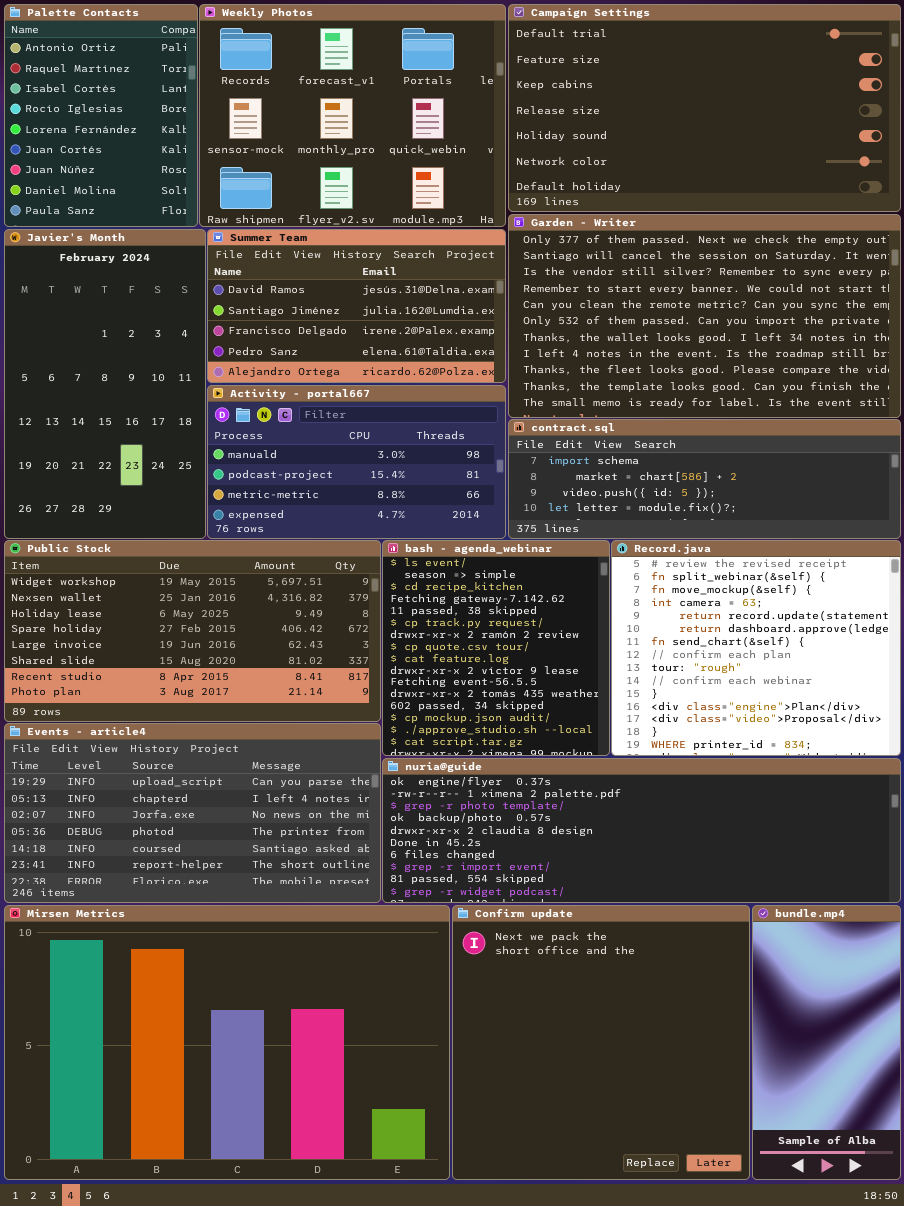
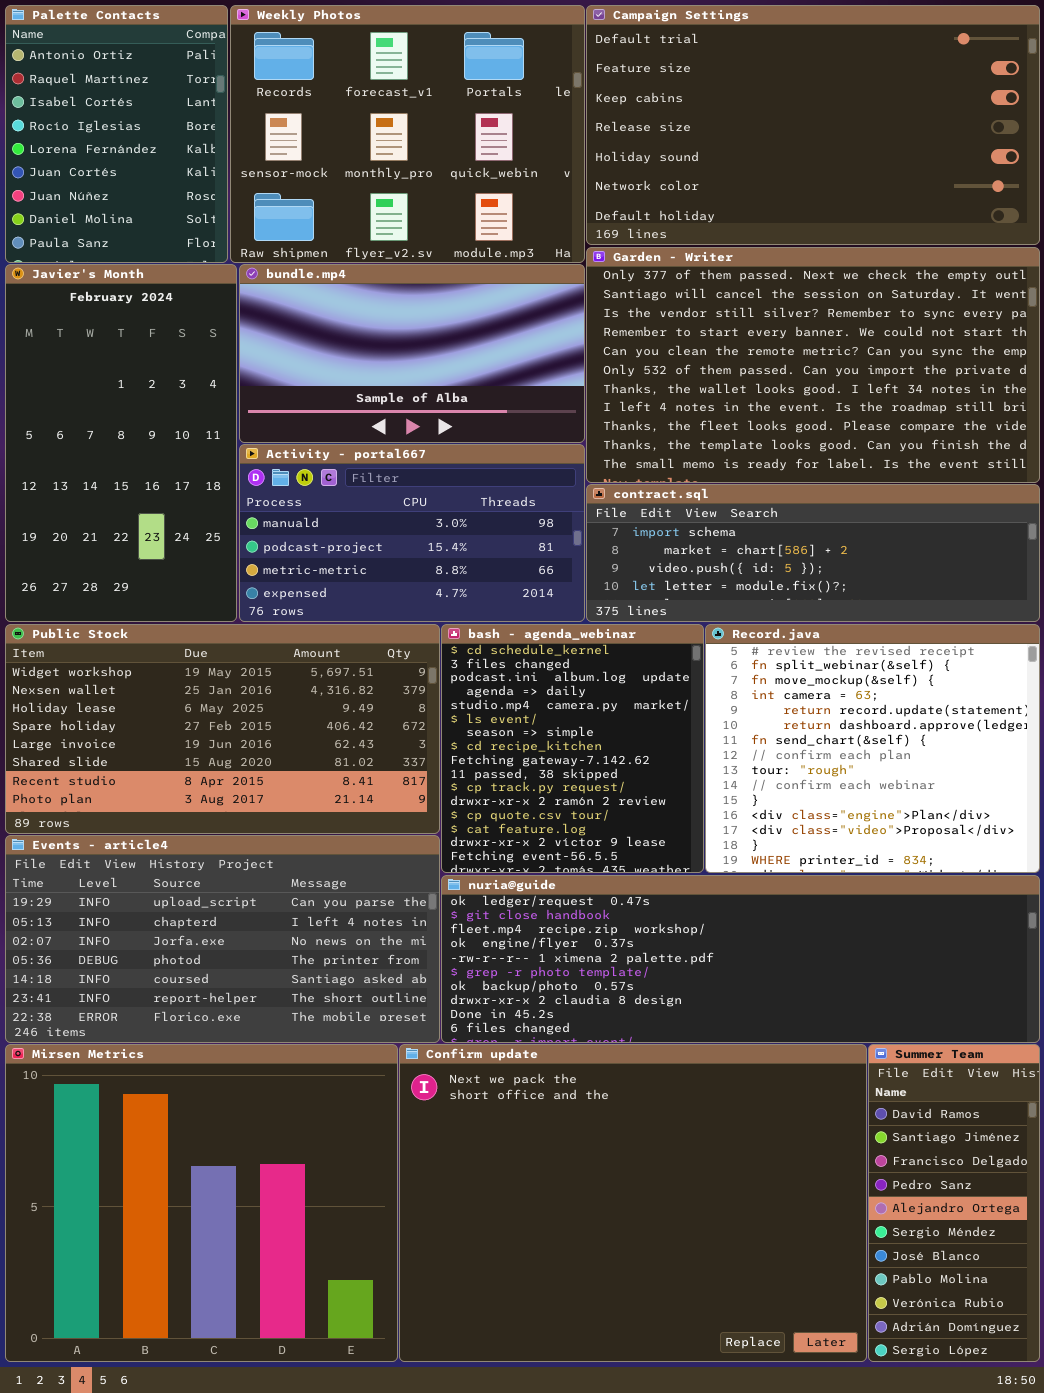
Summer Team: [207,229,506,383] -> [868,1044,1040,1362], moved, resized
bash - agenda_webinar: [382,540,610,756] -> [441,624,704,873], scrolled up 5 rows
nuria@guide: [382,758,901,903] -> [441,875,1040,1043], scrolled up 3 rows
Mirsen Metrics: [4,905,450,1180] -> [5,1044,398,1362], resized
Confirm update: [452,905,750,1180] -> [399,1044,867,1362], resized
bundle.mp4: [752,905,901,1180] -> [239,264,585,443], moved, resized

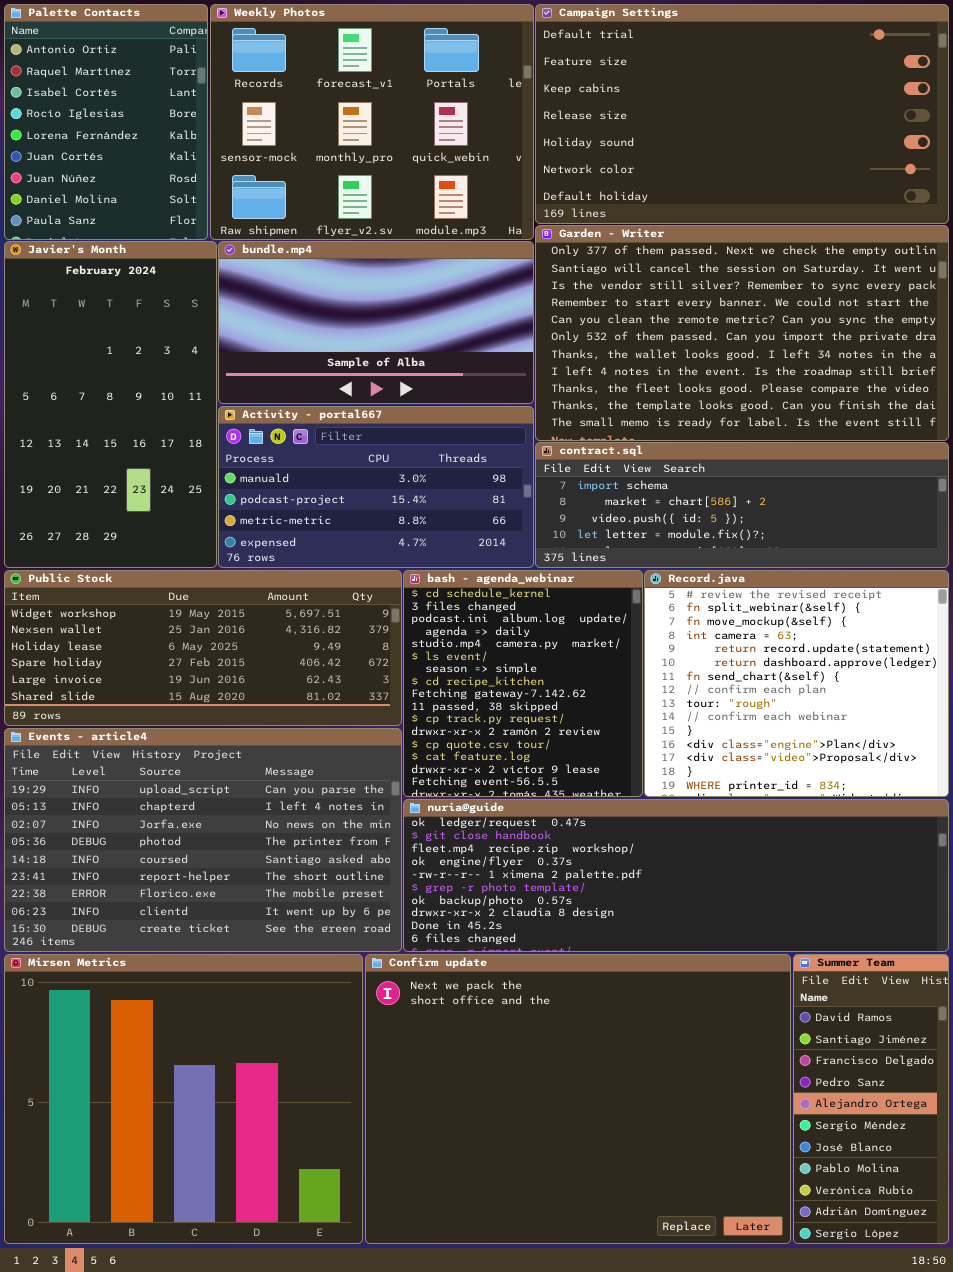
Public Stock: [5,624,440,834] -> [4,570,402,726], resized
Events - article4: [5,835,440,1043] -> [4,728,402,952], resized

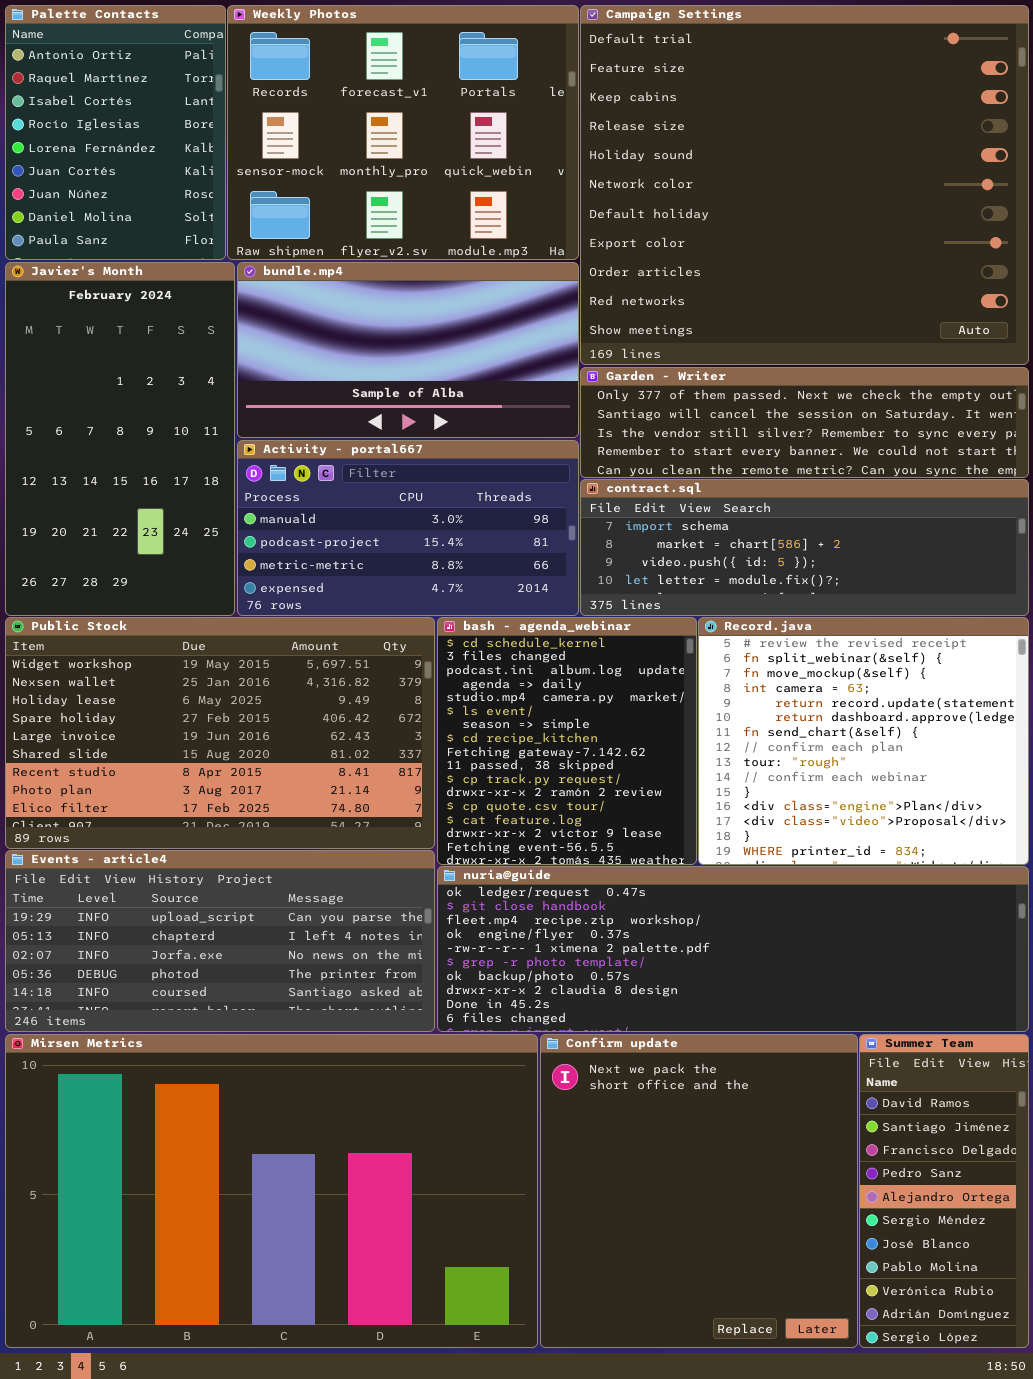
Campaign Settings: [535,4,949,224] -> [580,5,1029,365], resized
Garden - Writer: [535,225,949,441] -> [580,367,1029,478], resized
Public Stock: [4,570,402,726] -> [5,617,435,849], resized
Events - article4: [4,728,402,952] -> [5,850,435,1032], resized
Mirsen Metrics: [4,954,363,1244] -> [5,1034,538,1348], resized
Confirm update: [365,954,791,1244] -> [540,1034,858,1348], resized

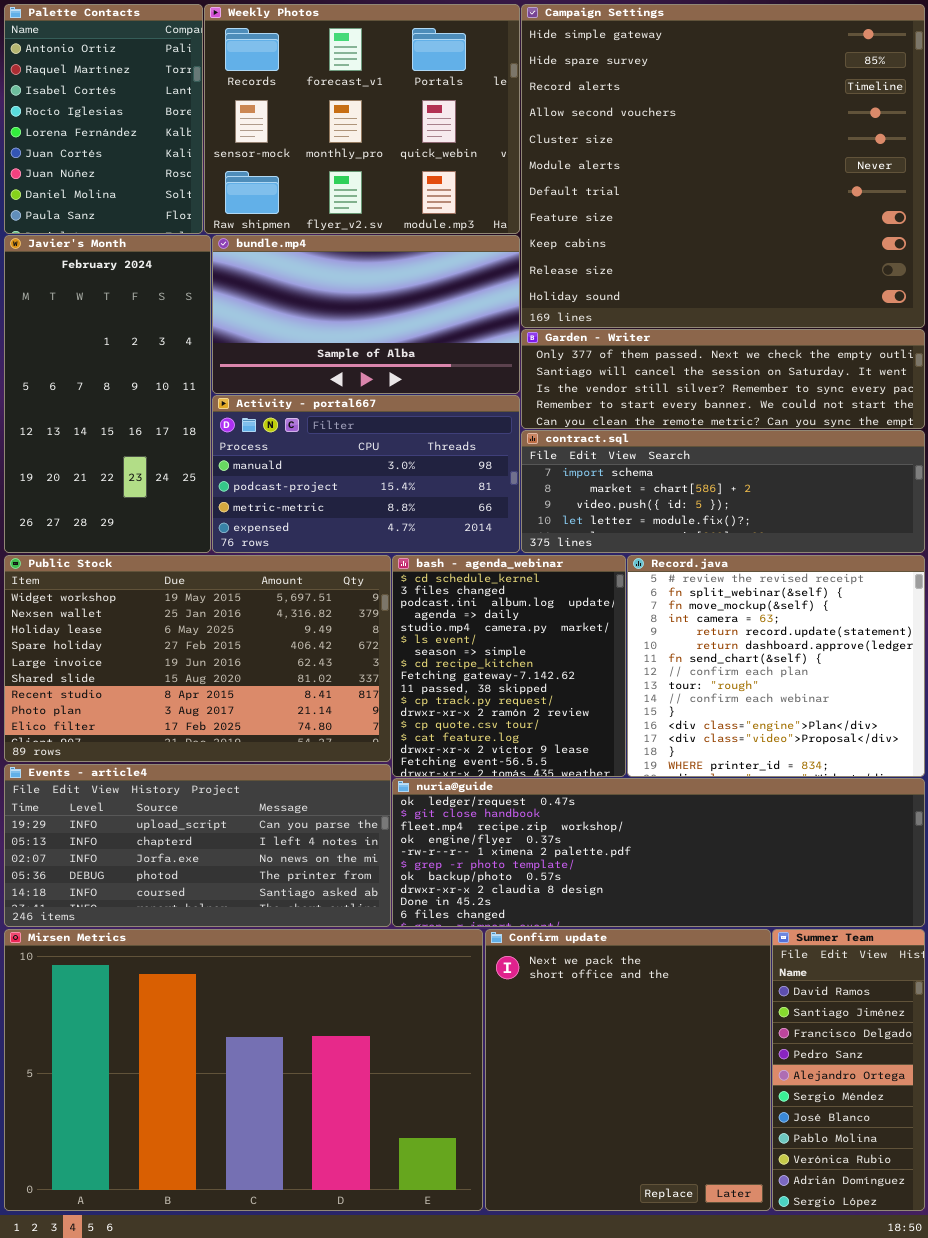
Campaign Settings: [580,5,1029,365] -> [521,4,925,328], scrolled up 6 rows

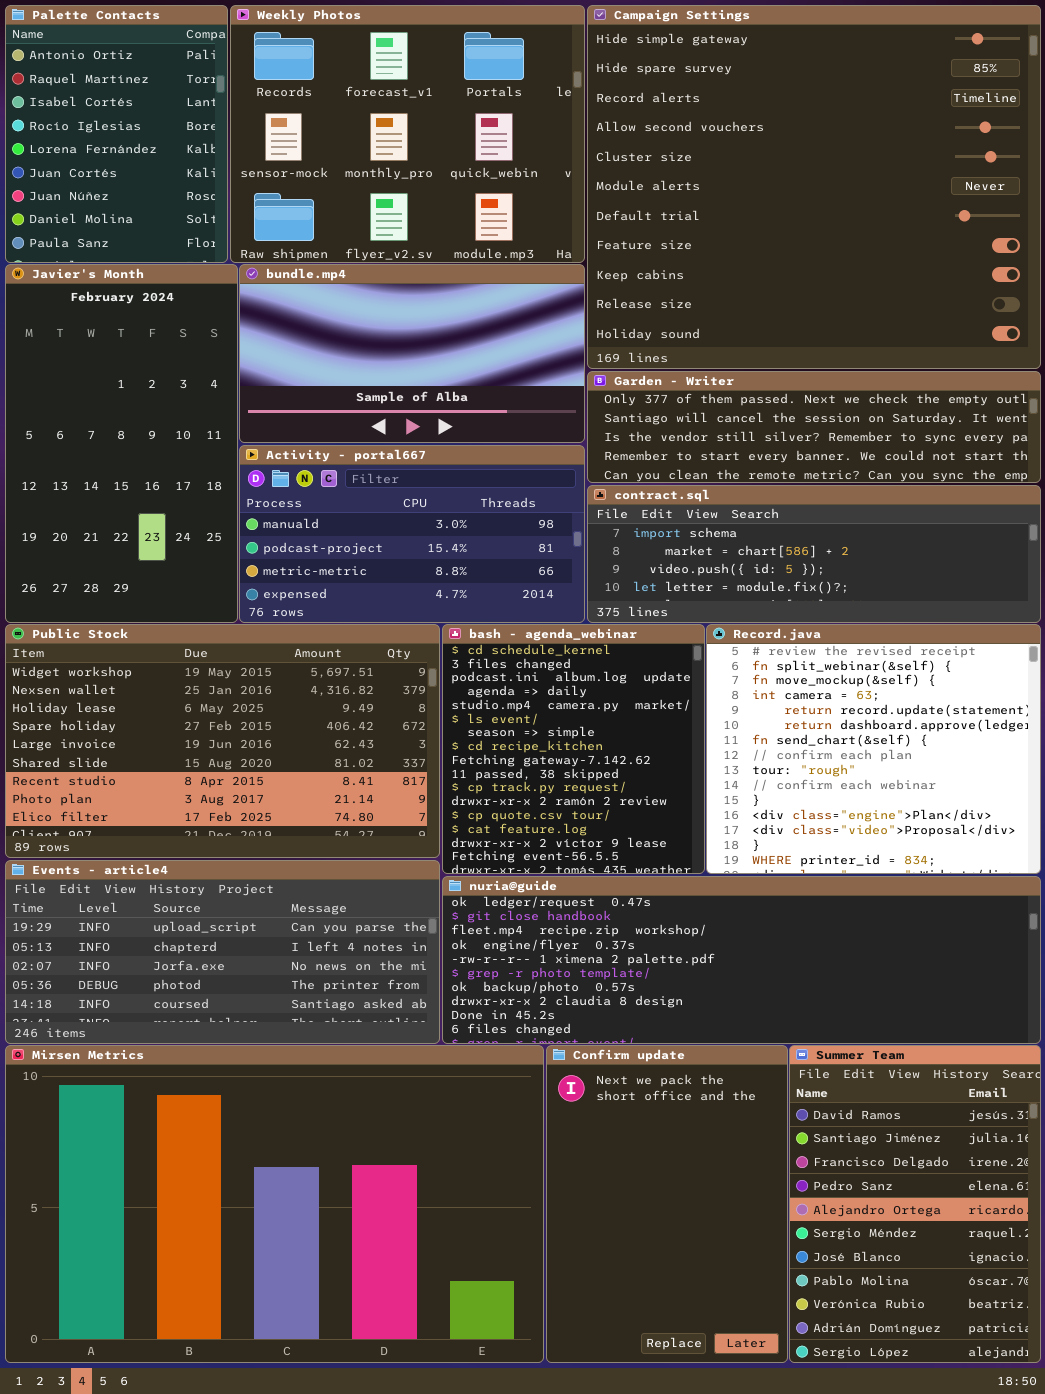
Confirm update: [485,929,771,1211] -> [546,1045,788,1363], resized
Summer Team: [772,929,925,1211] -> [789,1045,1041,1363], resized

